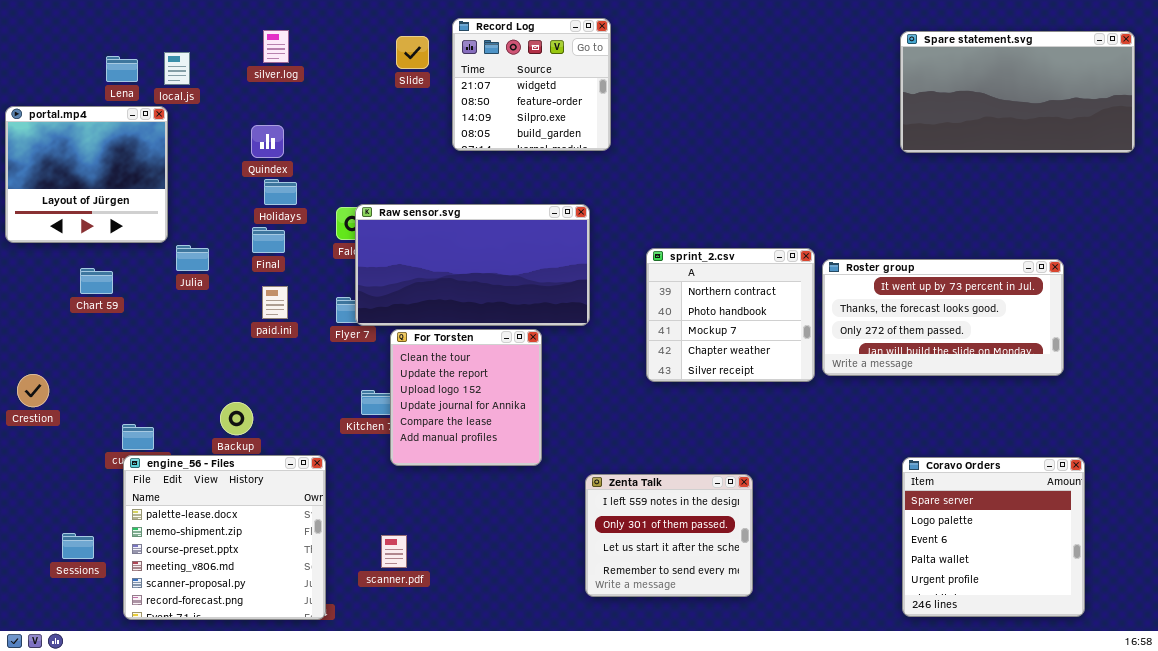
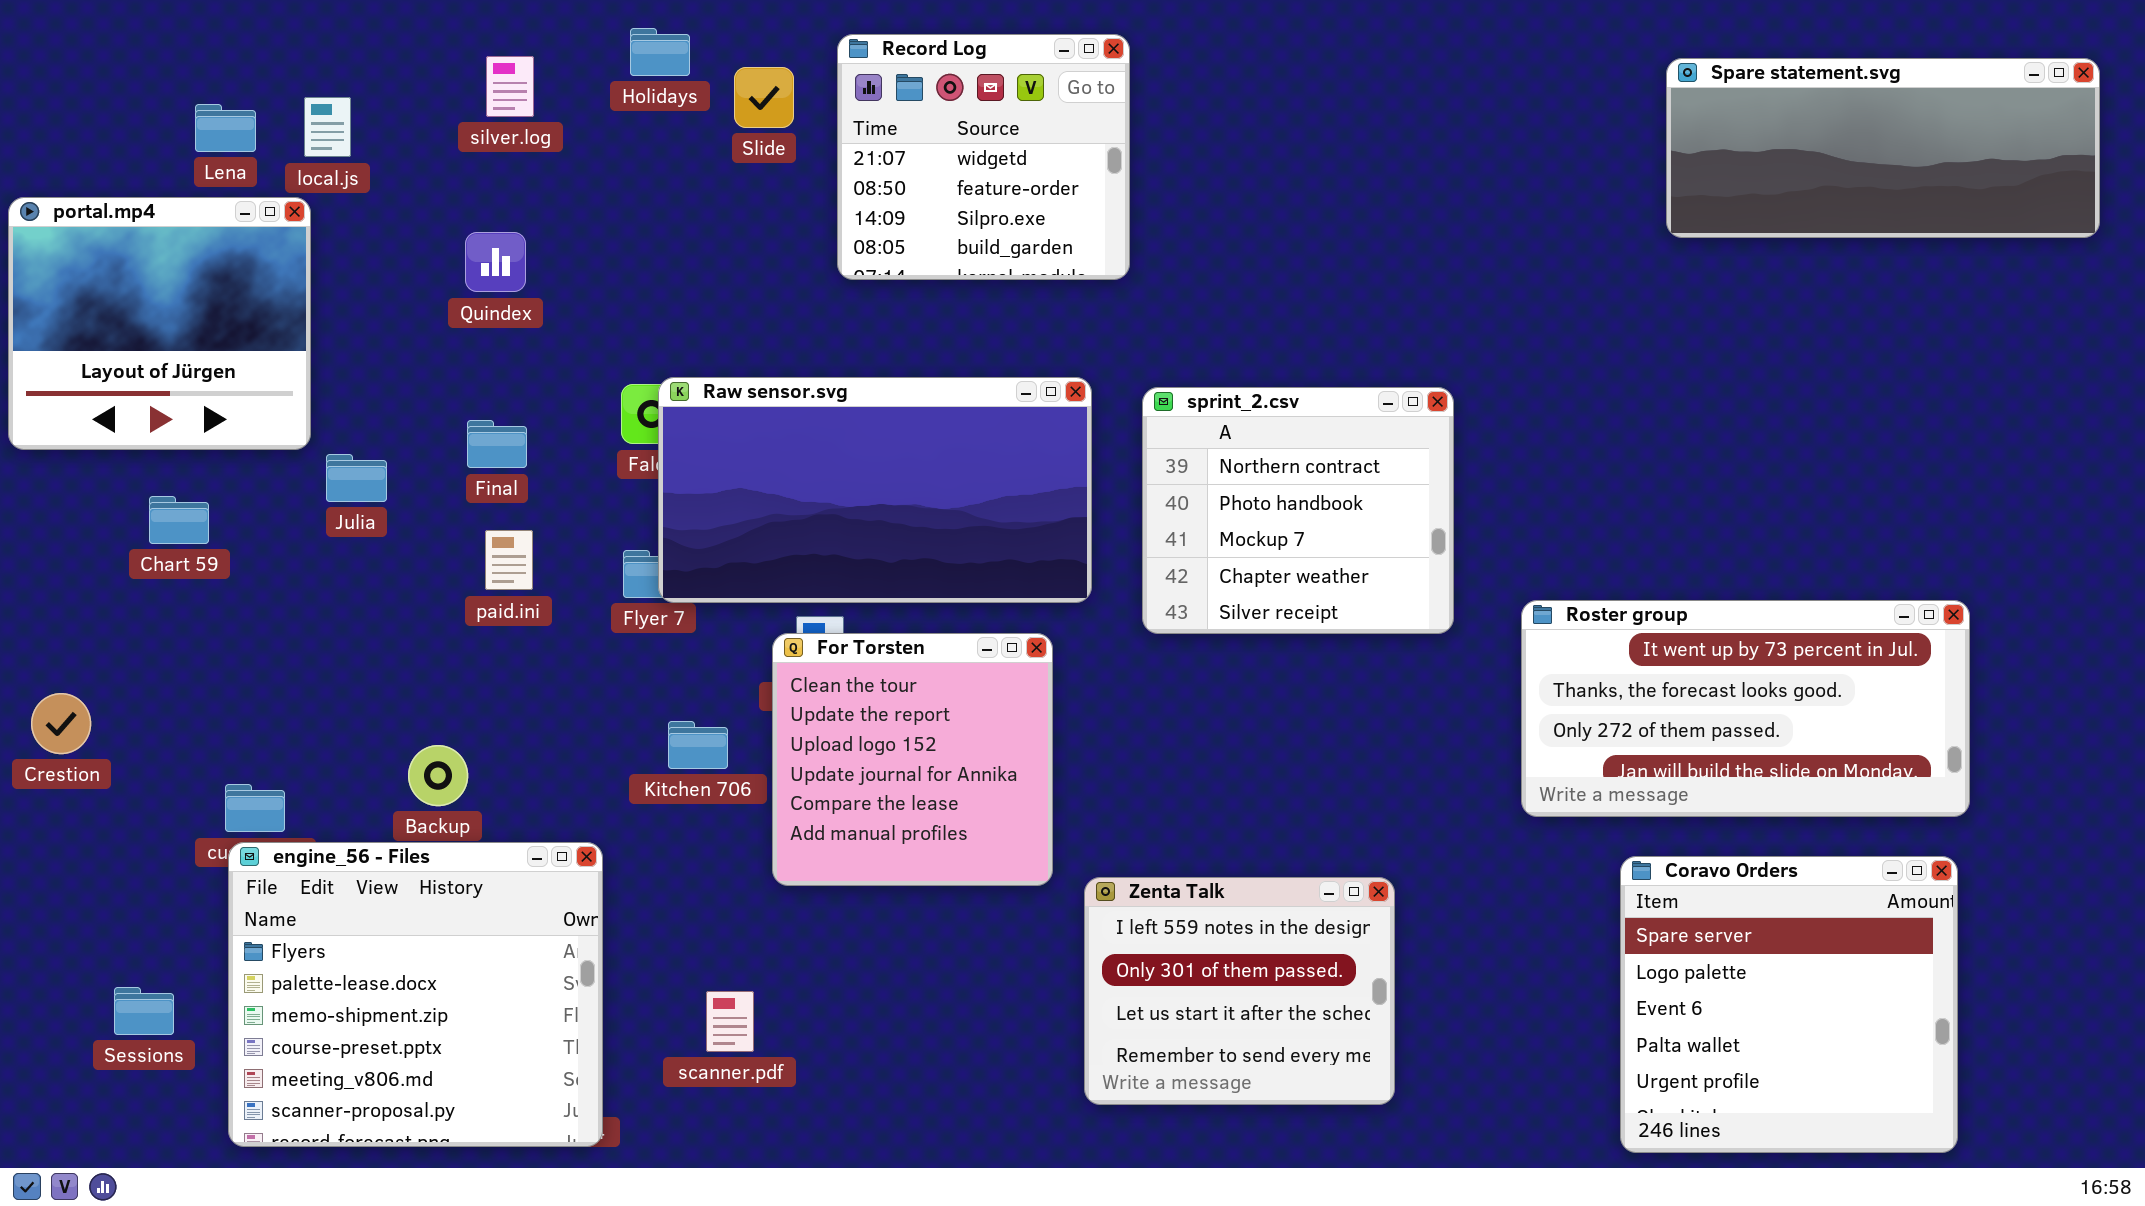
Spare statement.svg: [900,31,1135,153] -> [1666,58,2100,238], resized
Holidays: [264,179,297,205] -> [630,28,690,76], moved
sprint_2.csv: [646,248,815,382] -> [1142,387,1454,634], moved
Roster group: [822,259,1064,376] -> [1521,600,1970,817], moved
For Torsten: [390,329,542,466] -> [772,633,1053,886], moved
engine_56 - Files: [123,455,326,620] -> [228,842,603,1147], scrolled up 1 row
Coravo Orders: [902,457,1085,617] -> [1620,856,1958,1153], moved

